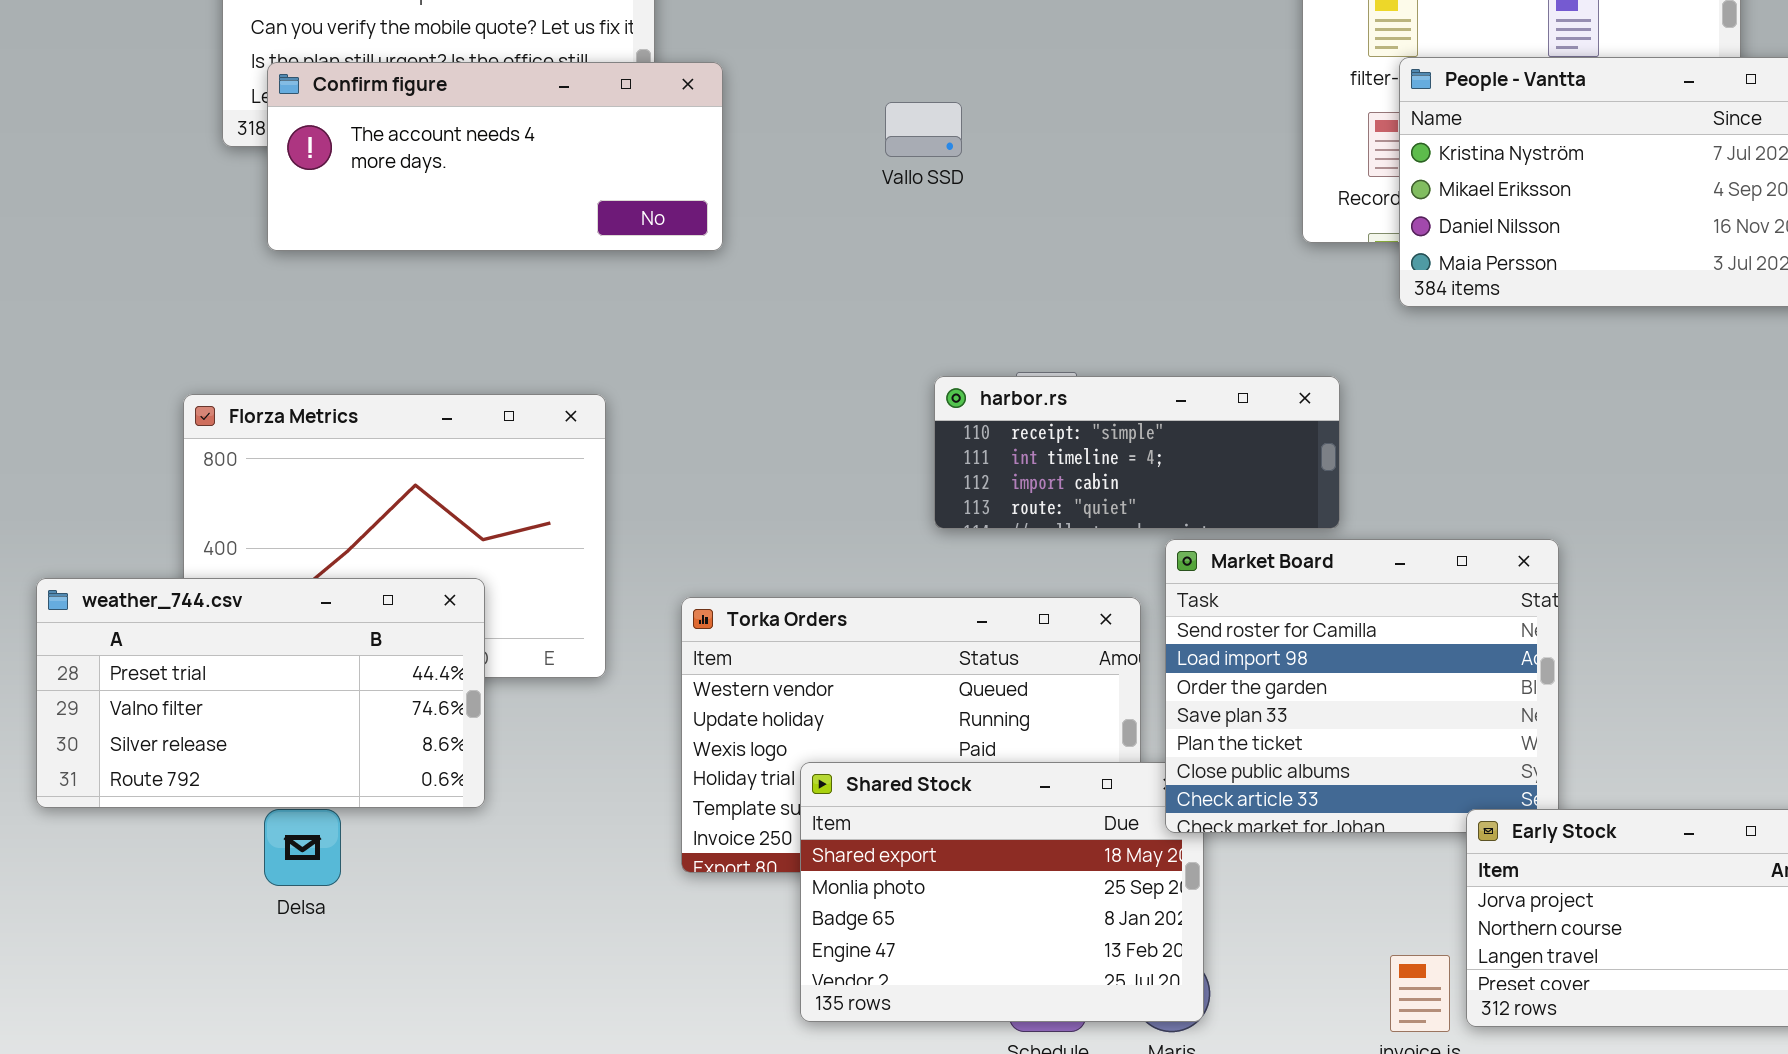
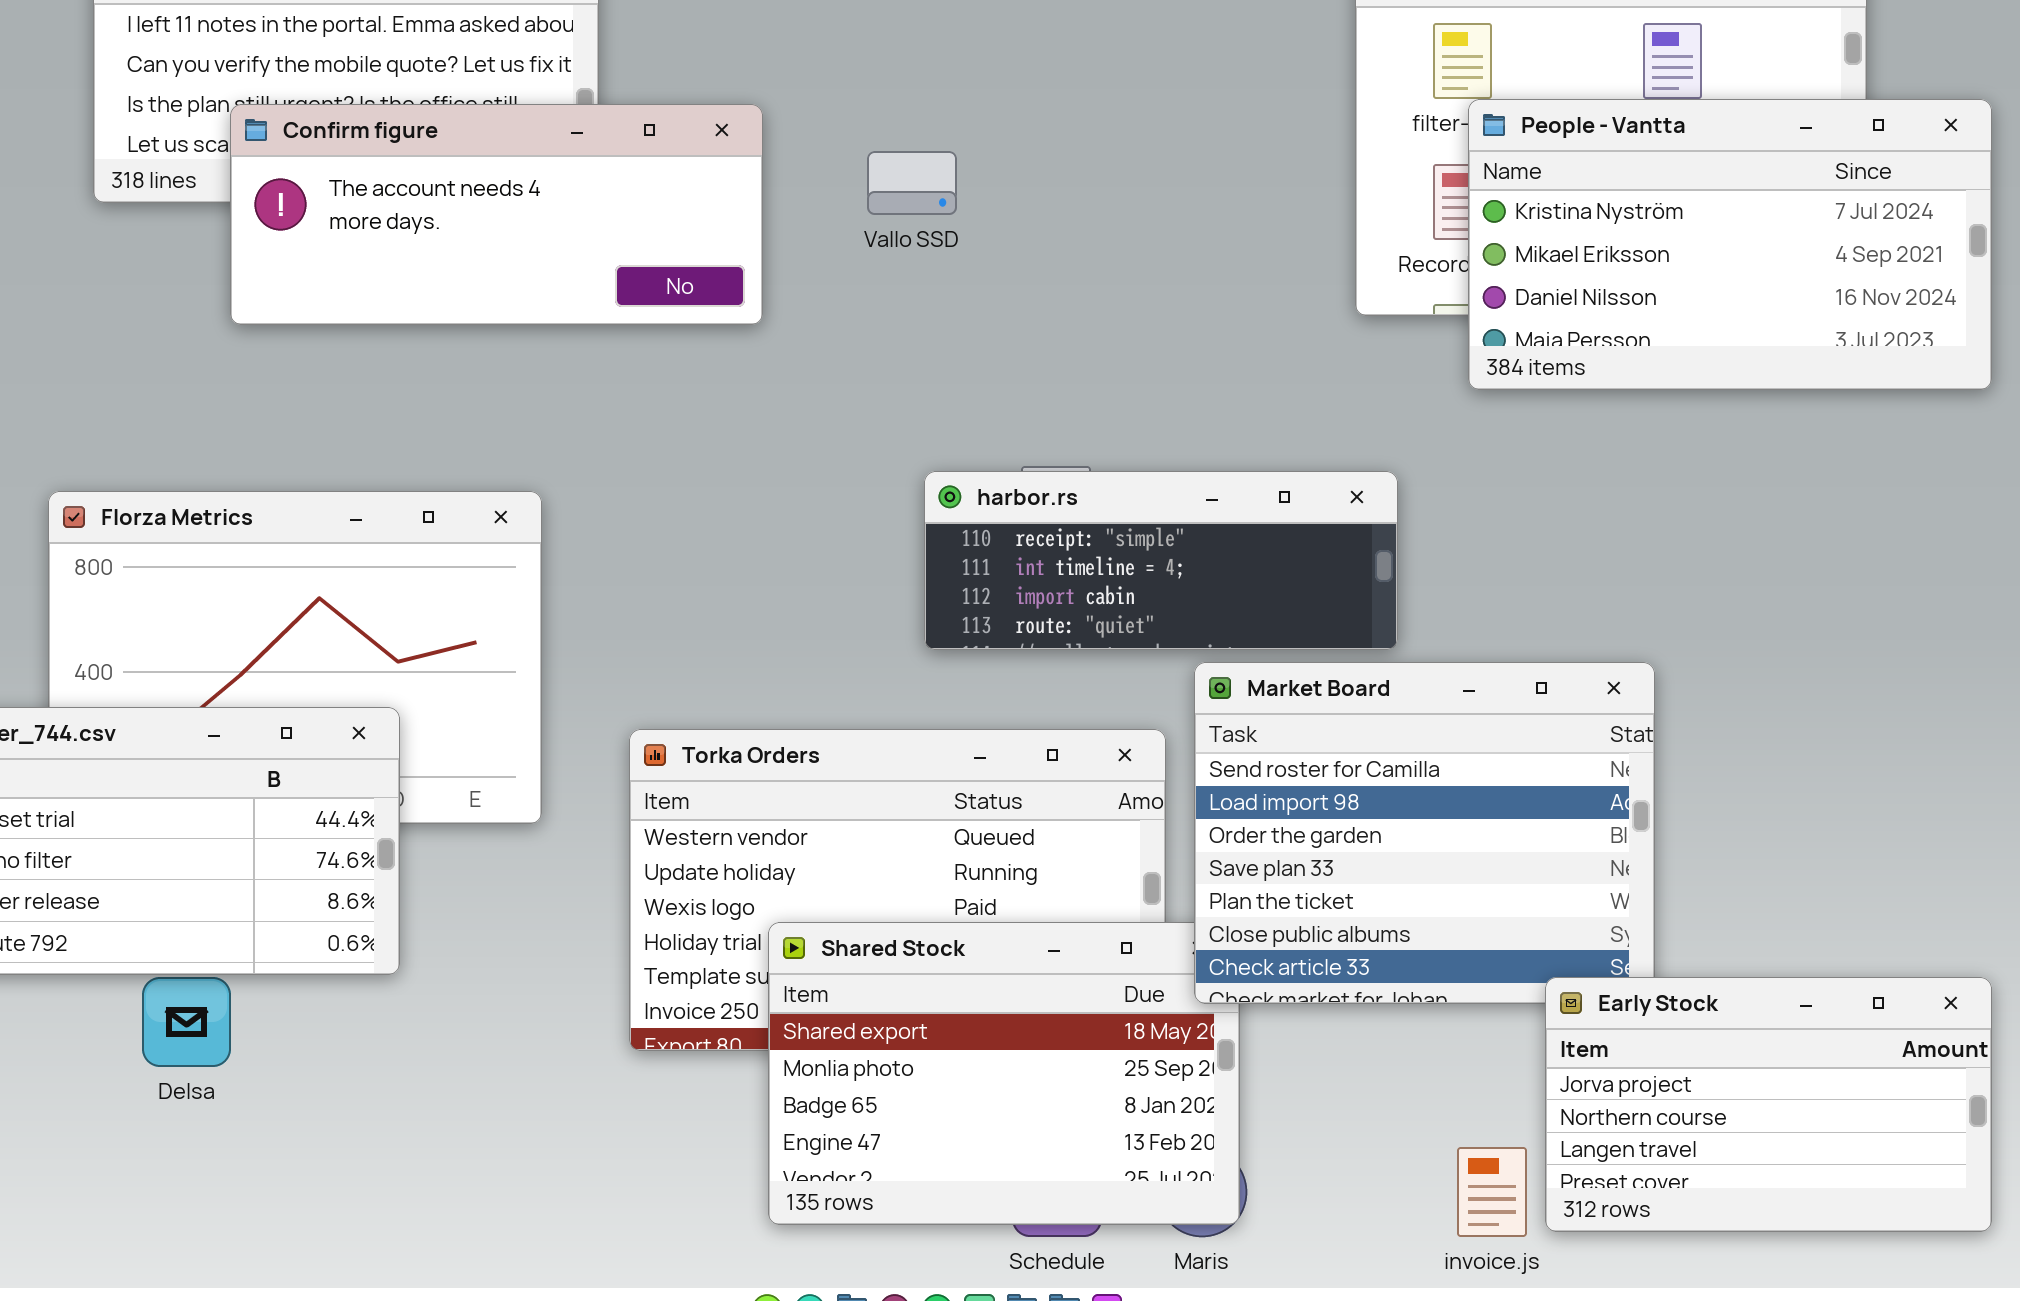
Confirm figure: [267,62,723,251] -> [230,104,763,325], moved

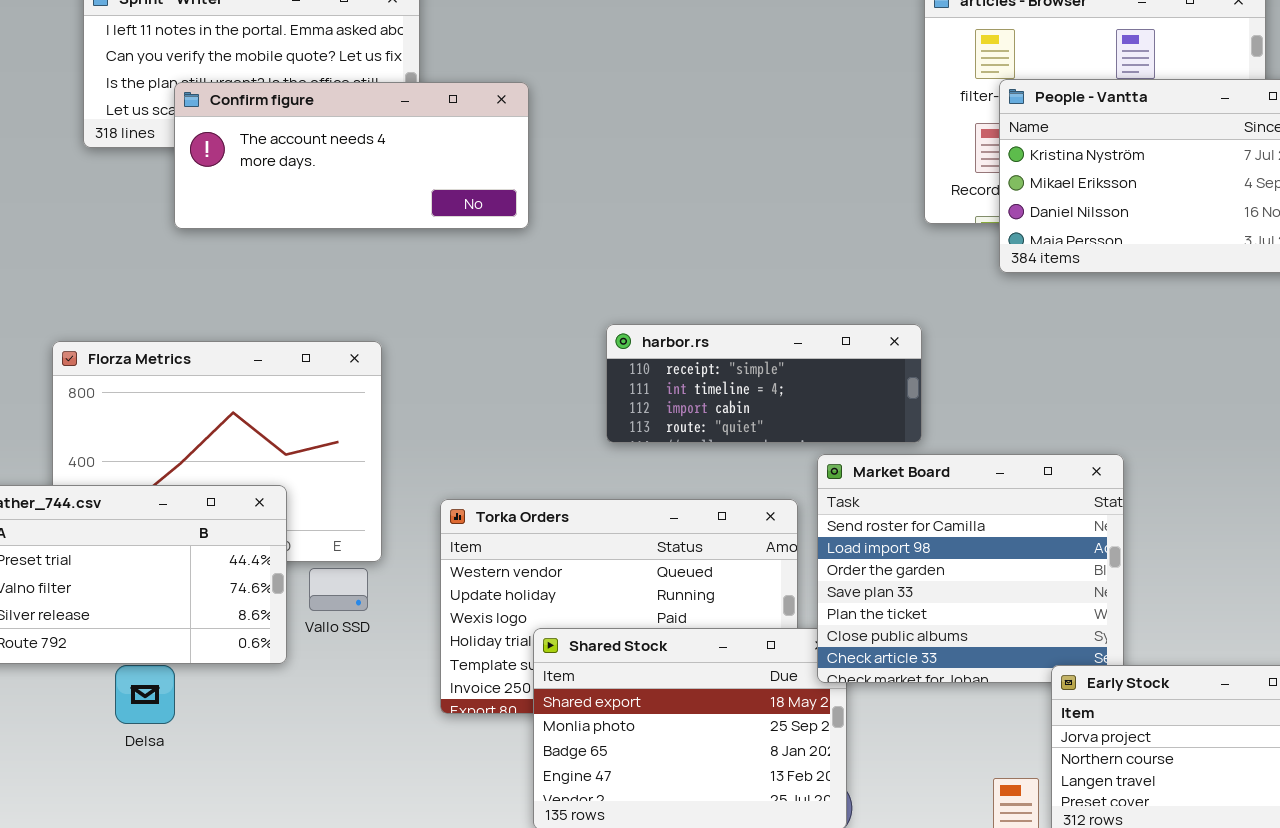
Vallo SSD: [867,151,957,215] -> [309,568,368,611], moved
harbor.rs: [924,471,1398,650] -> [606,324,922,443], moved

